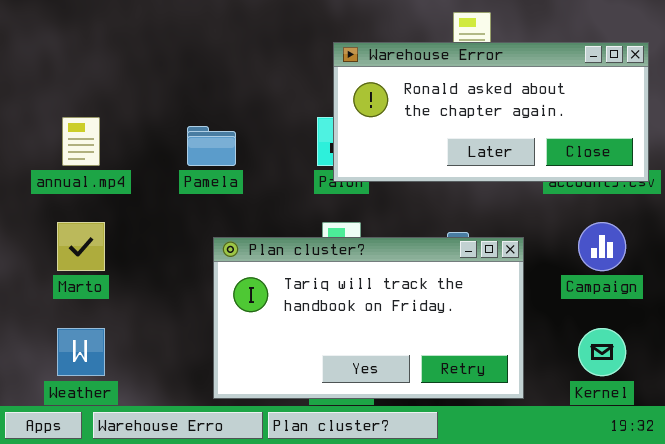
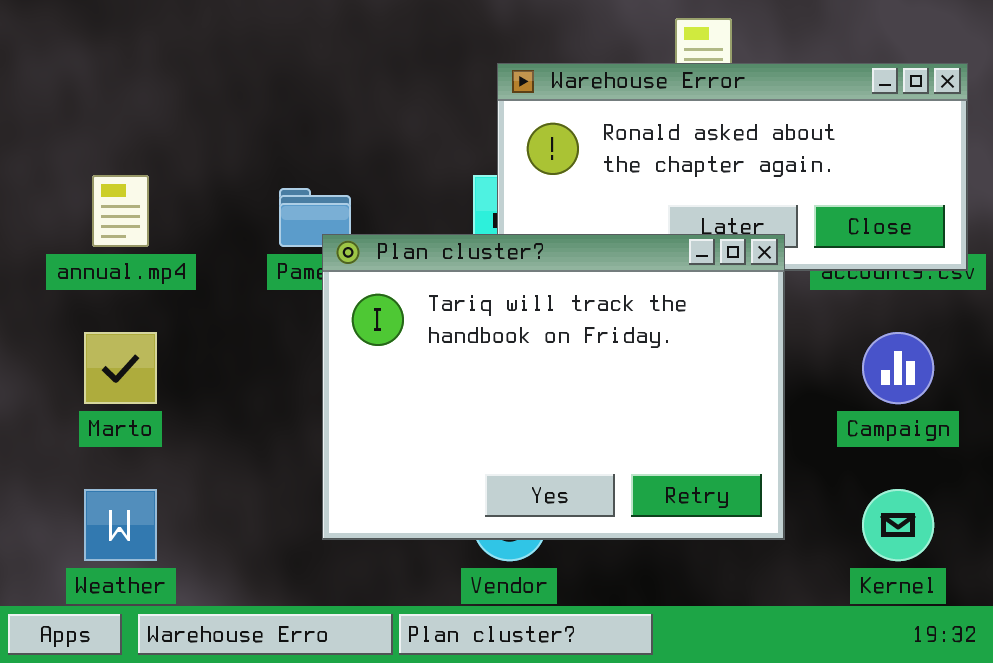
Plan cluster?: [213,237,524,399] -> [322,234,785,540], moved, resized

